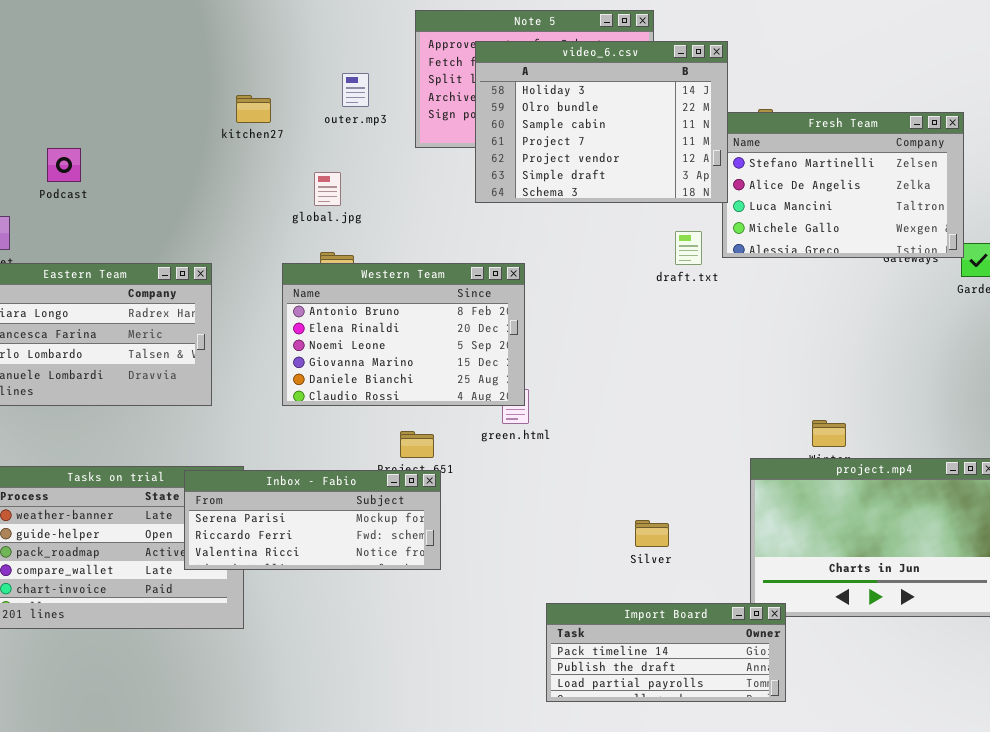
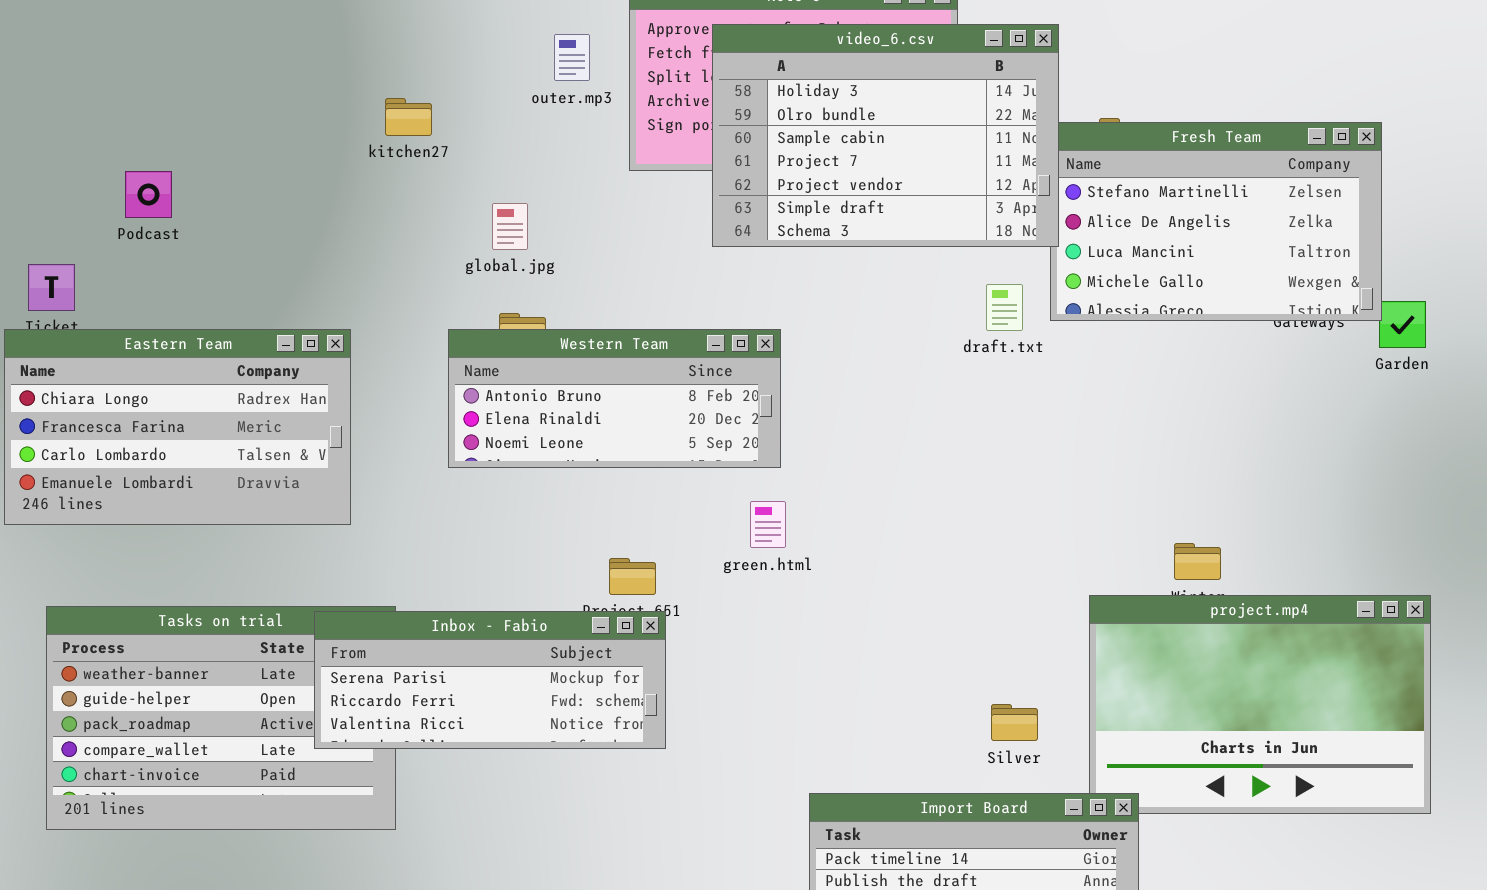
outer.mp3: [342,73,369,107] -> [554,34,590,81], moved
Western Team: [282,263,525,406] -> [448,329,781,468], resized
Silver: [635,520,669,547] -> [991,704,1038,741], moved

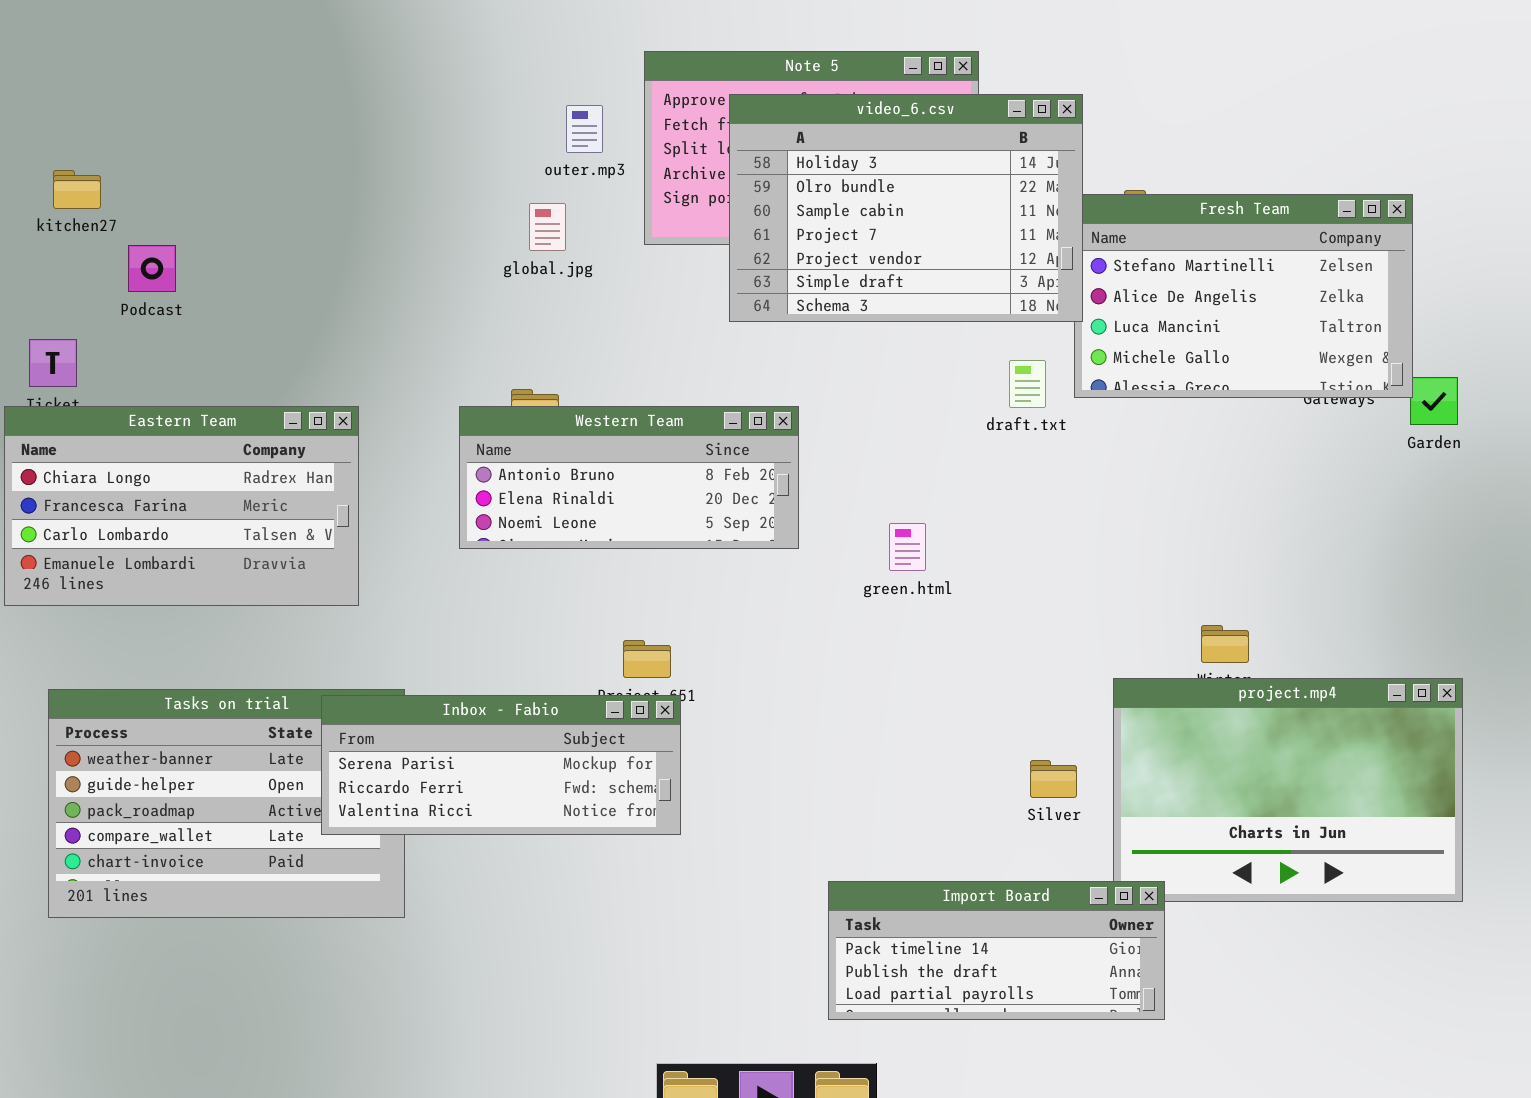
kitchen27: [385,98,432,136] -> [53,170,101,209], moved
global.jpg: [492,203,528,250] -> [529,203,566,251], moved
green.html: [750,501,786,548] -> [889,523,926,571], moved
Silver: [991,704,1038,741] -> [1030,760,1077,798], moved

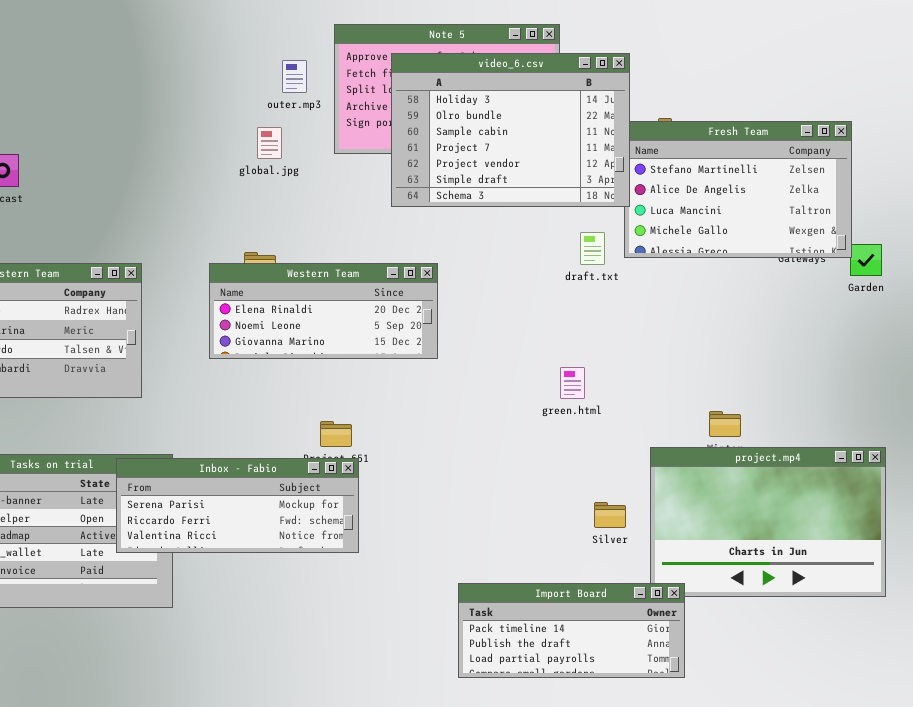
Western Team: [459,406,799,549] -> [209,263,438,359], scrolled down 1 row
green.html: [889,523,926,571] -> [560,367,585,399], moved

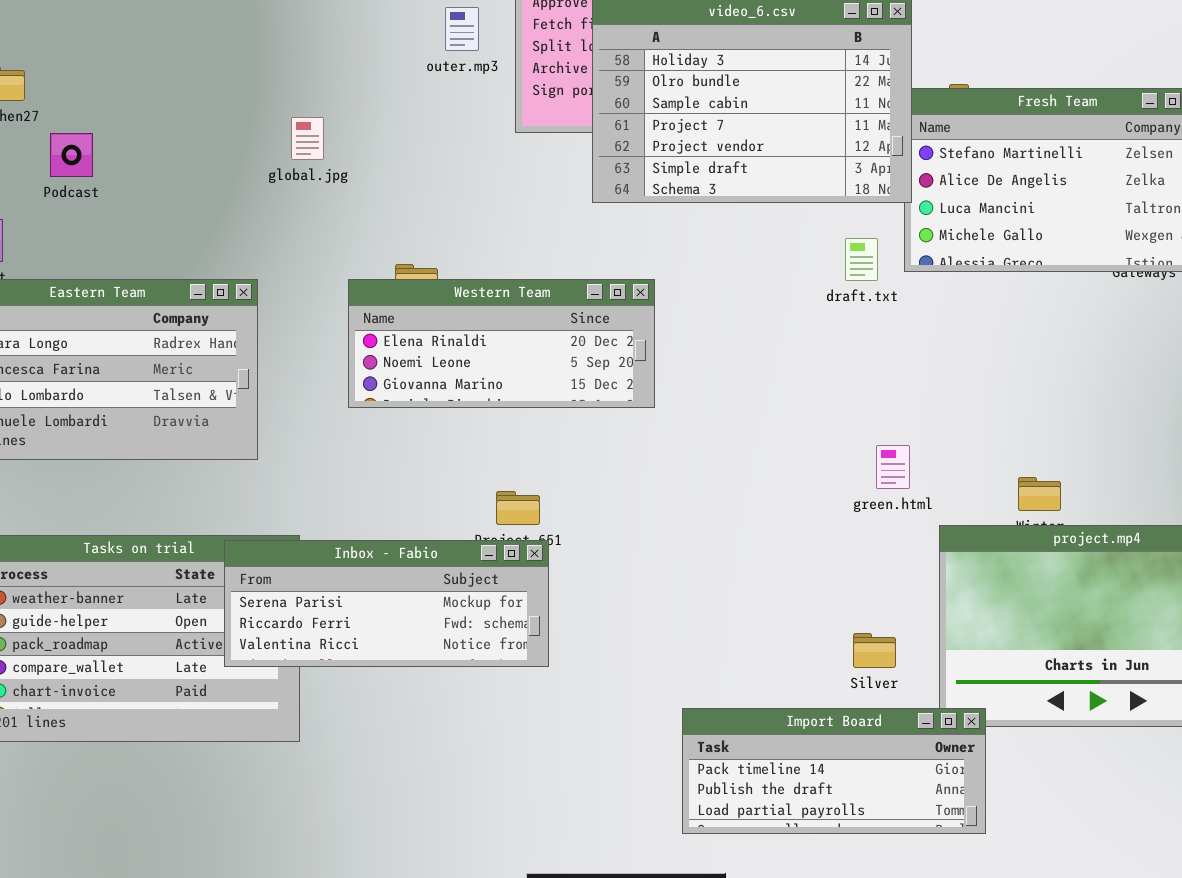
global.jpg: [257,127,282,159] -> [291,117,324,160], moved
green.html: [560,367,585,399] -> [876,445,910,489], moved
Silver: [594,502,626,528] -> [853,633,896,668], moved

